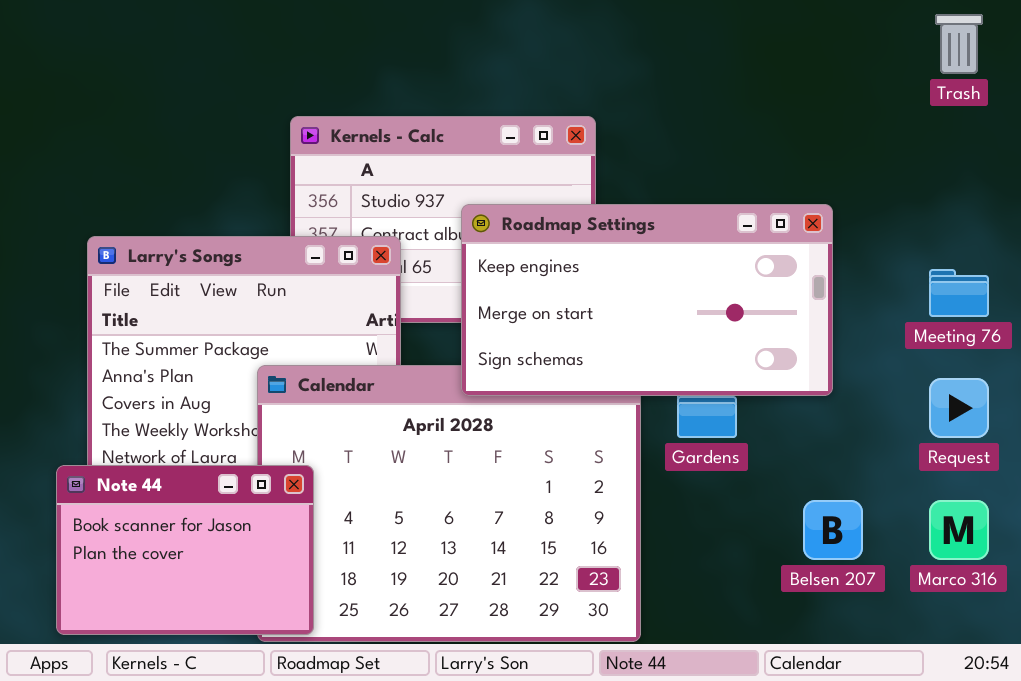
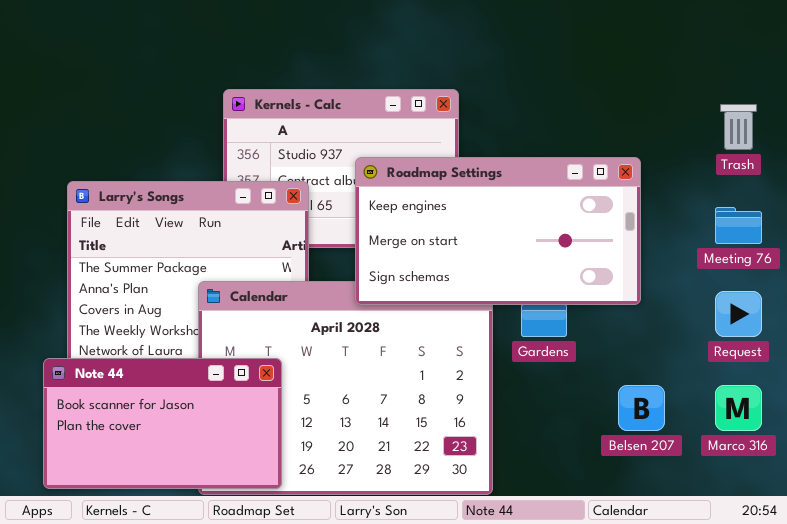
Trash: [935,14,983,74] -> [720,104,757,150], moved
Note 44: [56,465,314,635] -> [43,358,282,489], resized

